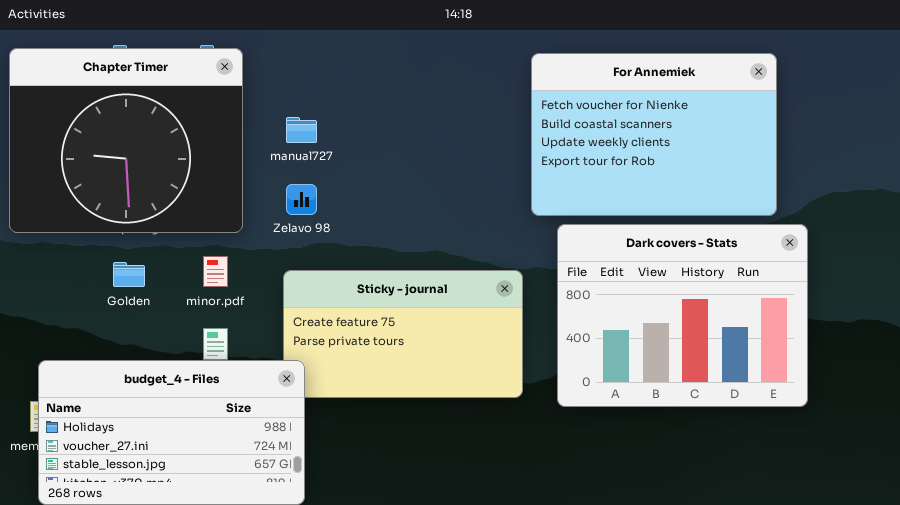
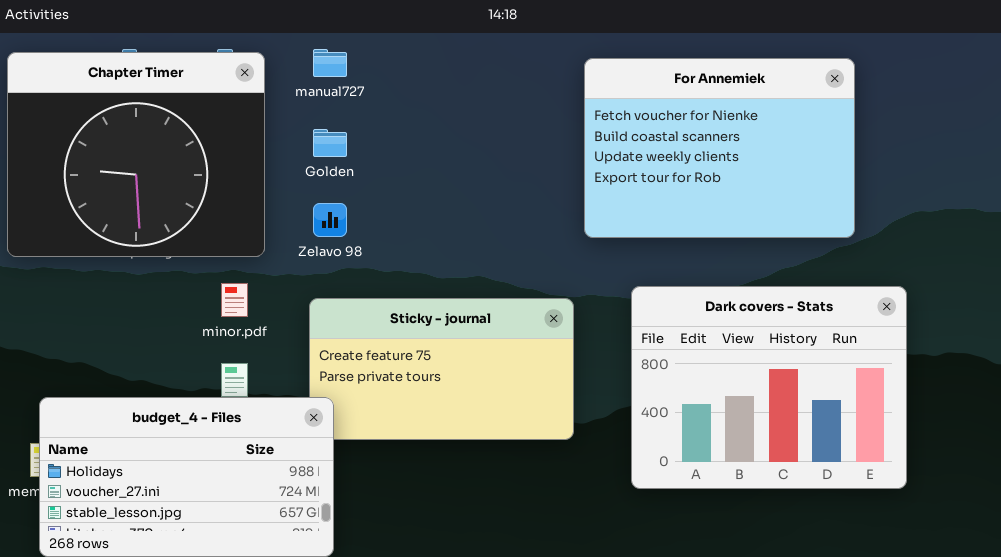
manual727: [286,117,317,143] -> [313,49,347,77], moved
Dark covers - Stats: [557,224,808,407] -> [631,286,907,489], moved
Golden: [113,262,145,287] -> [313,129,347,157], moved

